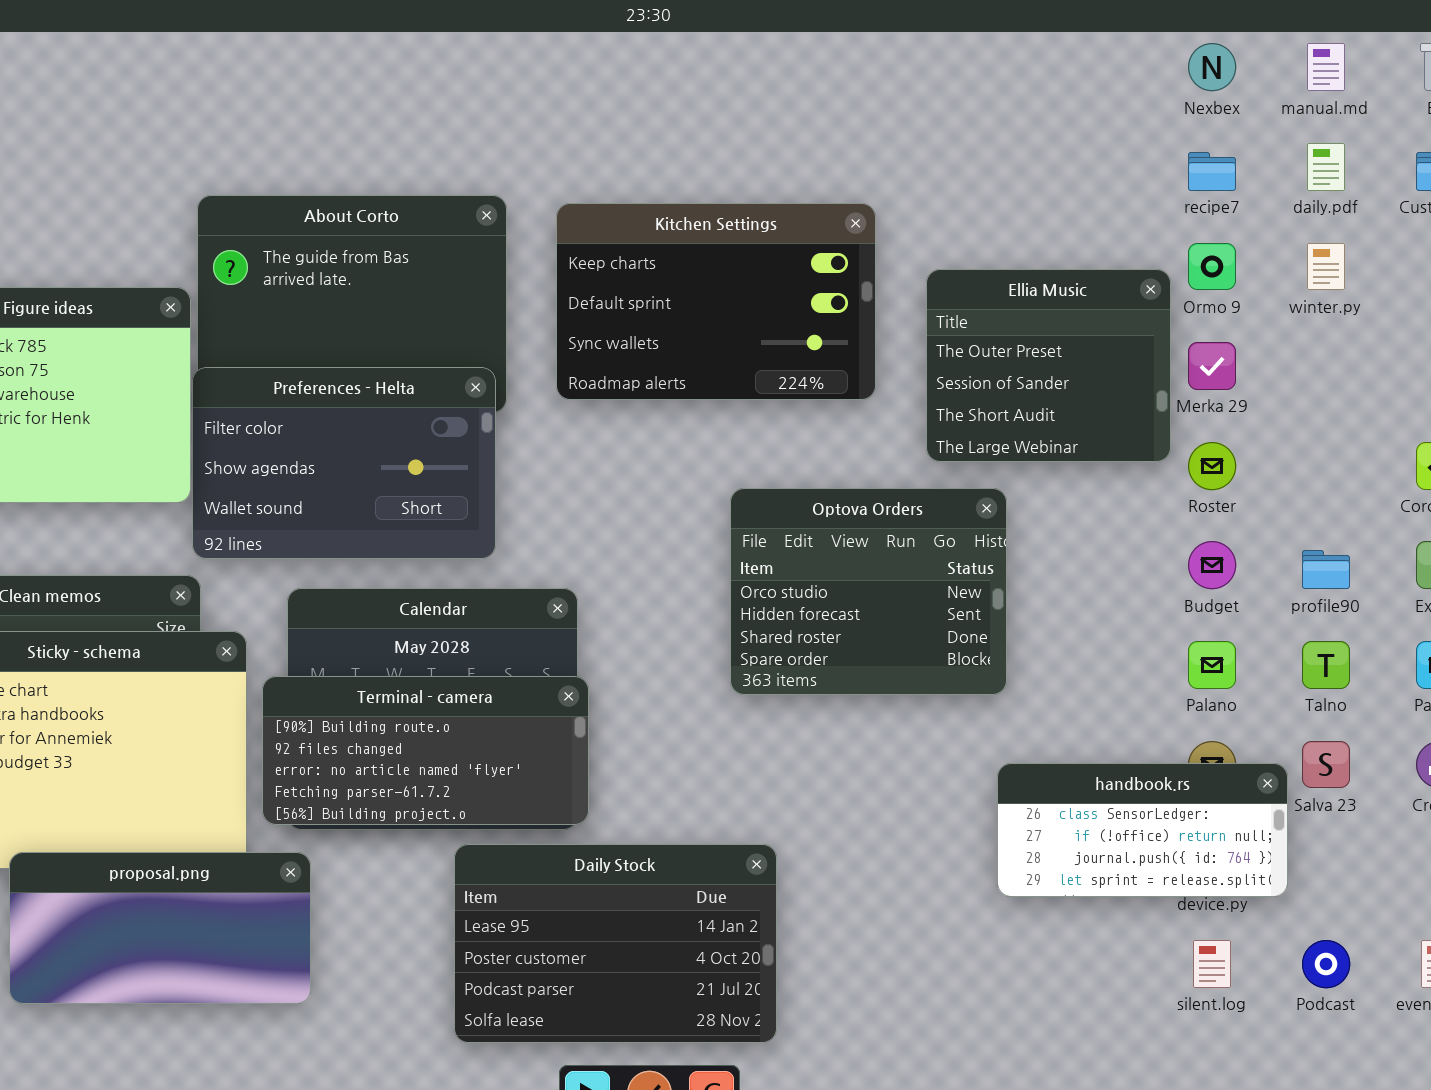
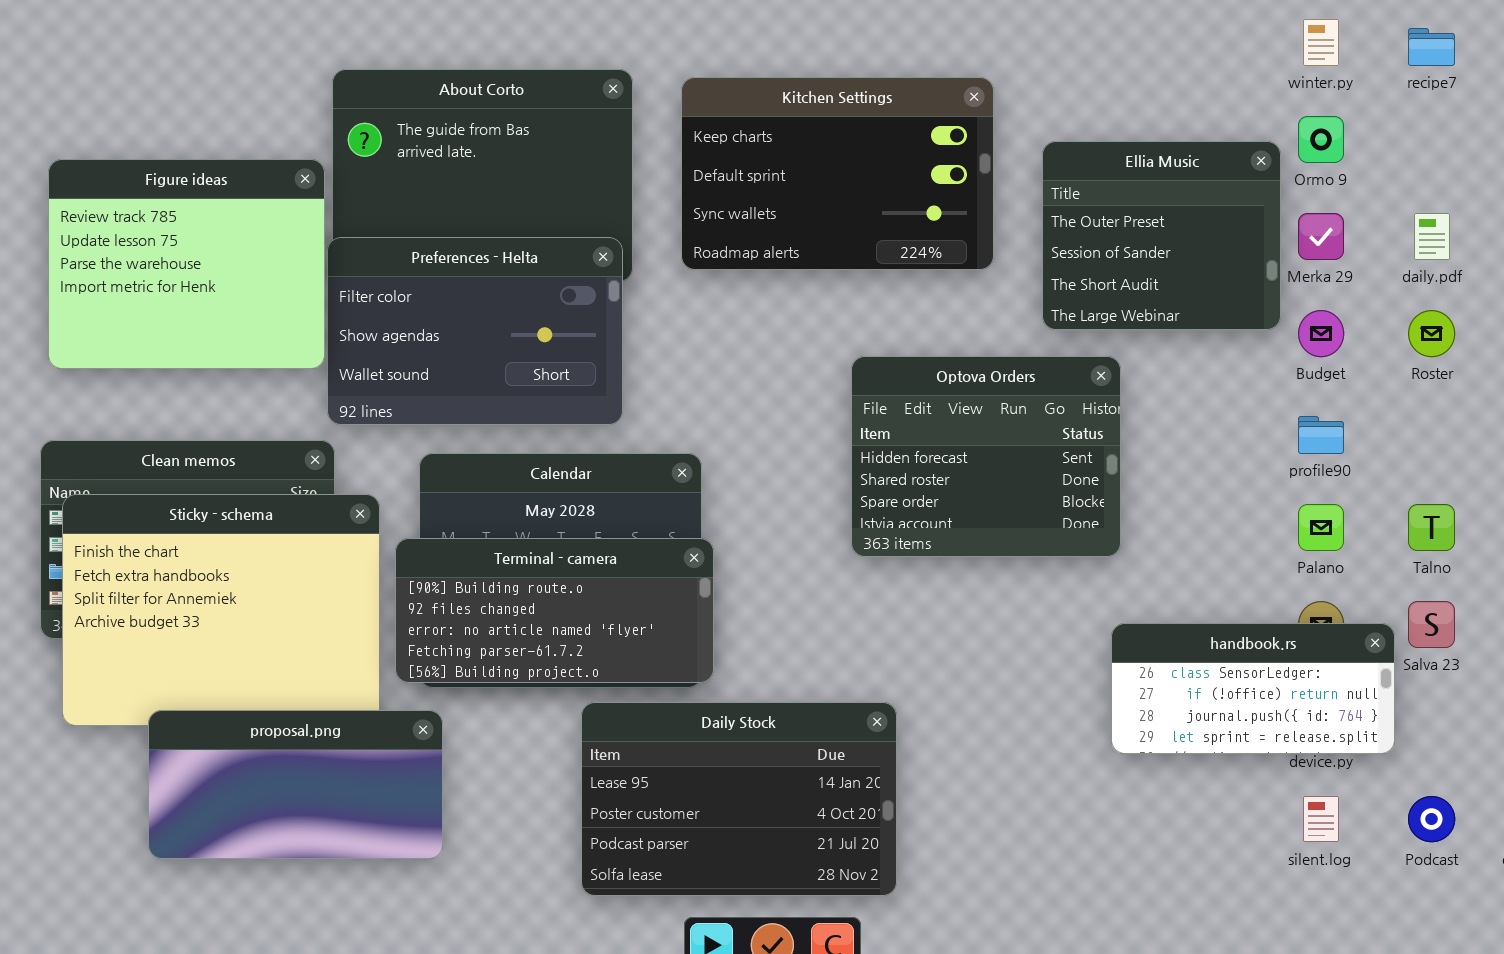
daily.pdf: [1307,143,1345,191] -> [1414,213,1450,260], moved
recipe7: [1188,152,1236,191] -> [1408,28,1455,66], moved
winter.py: [1307,243,1345,290] -> [1303,19,1339,66], moved
Roster: [1188,442,1236,490] -> [1408,310,1455,357], moved
Optova Orders: [730,488,1007,695] -> [851,356,1121,557], scrolled down 1 row
Budget: [1188,541,1236,589] -> [1298,310,1344,357], moved
profile90: [1302,550,1350,589] -> [1298,416,1344,454], moved

